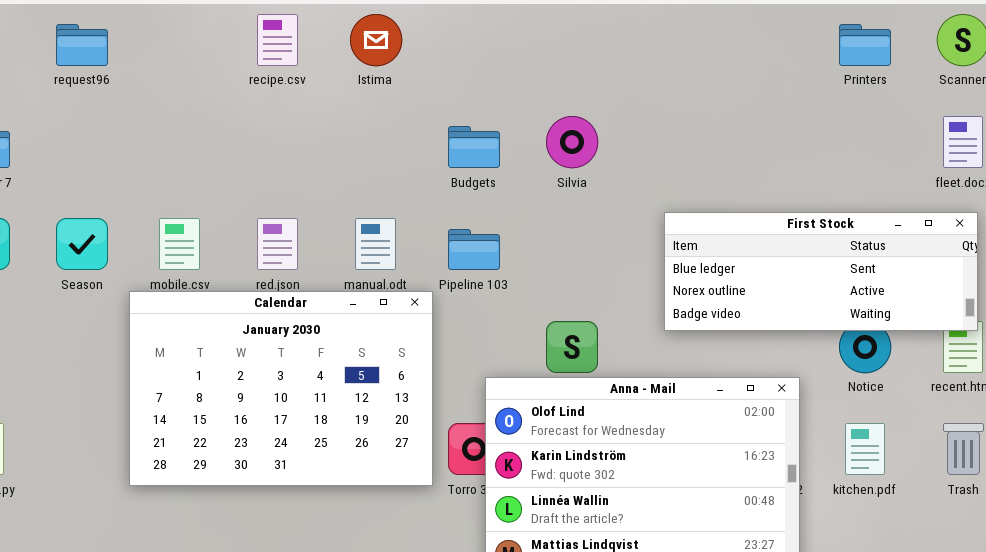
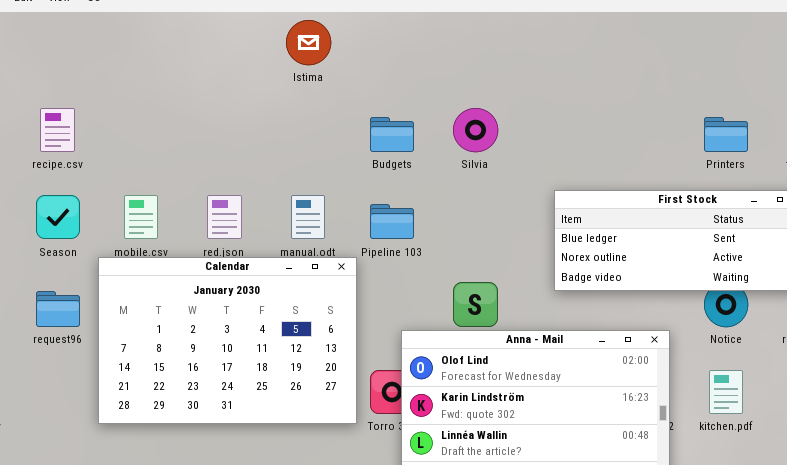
recipe.csv: [257,14,298,66] -> [40,108,75,152], moved
request96: [56,24,108,66] -> [36,291,80,327], moved
Printers: [839,24,891,66] -> [704,117,748,152], moved

